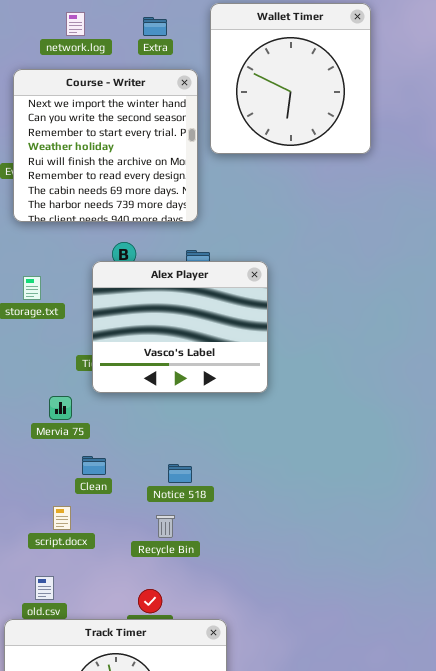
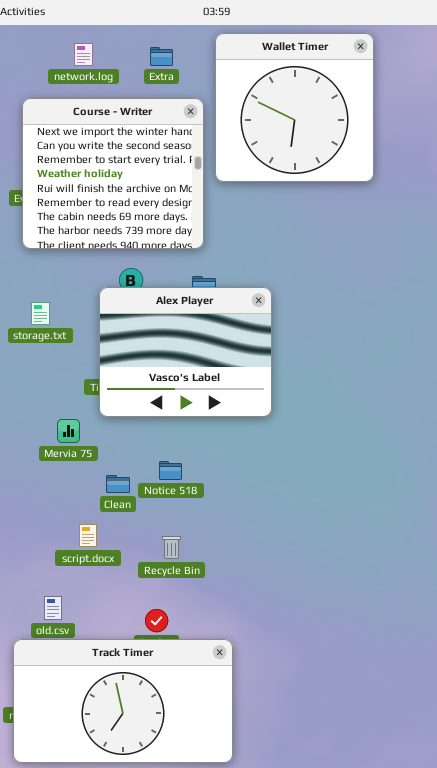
Clean: [82,456,106,475] -> [106,475,130,493], moved
Notice 518: [168,464,192,483] -> [159,461,182,480], moved
script.docx: [53,506,71,530] -> [79,524,97,547], moved

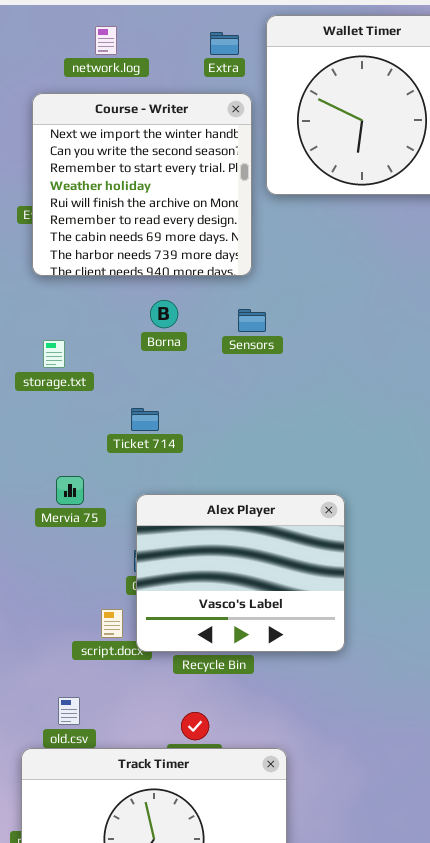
Extra: [150,47,173,66] -> [210,32,239,55], moved
Alex Player: [99,287,272,417] -> [136,494,345,652], moved
Mervia 75: [57,419,80,443] -> [56,476,84,505], moved

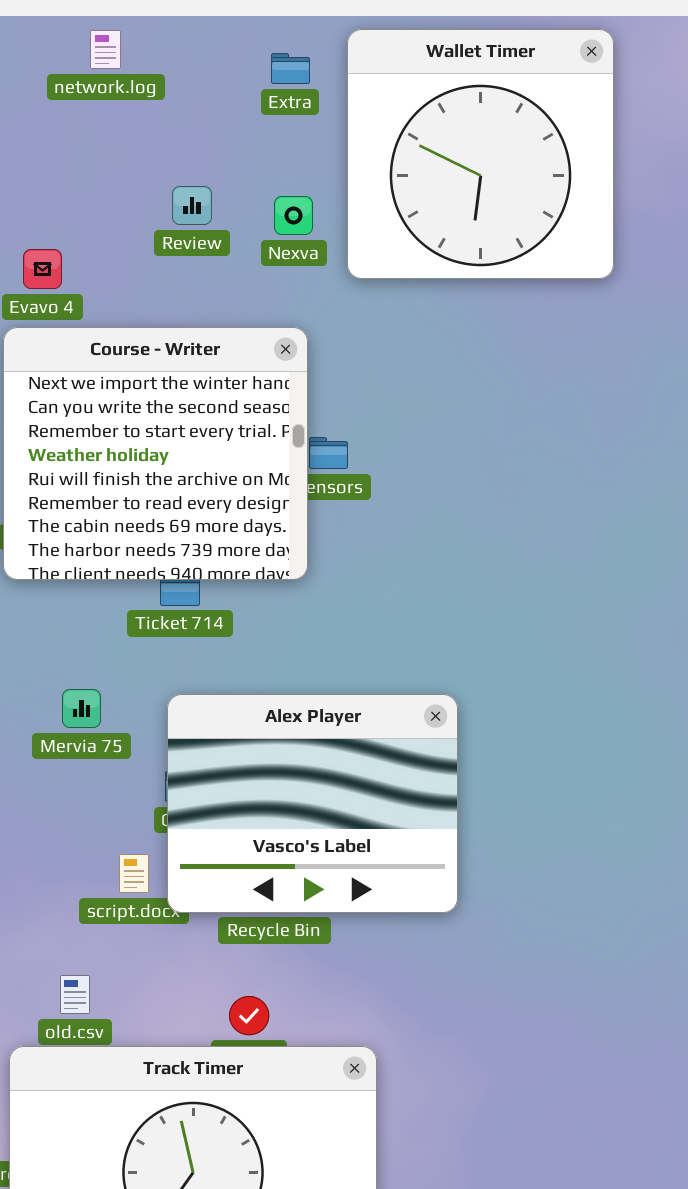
network.log: [95,26,117,55] -> [90,30,121,69], moved
Course - Writer: [32,93,252,276] -> [3,327,308,580], moved
Mervia 75: [56,476,84,505] -> [62,689,101,728], moved

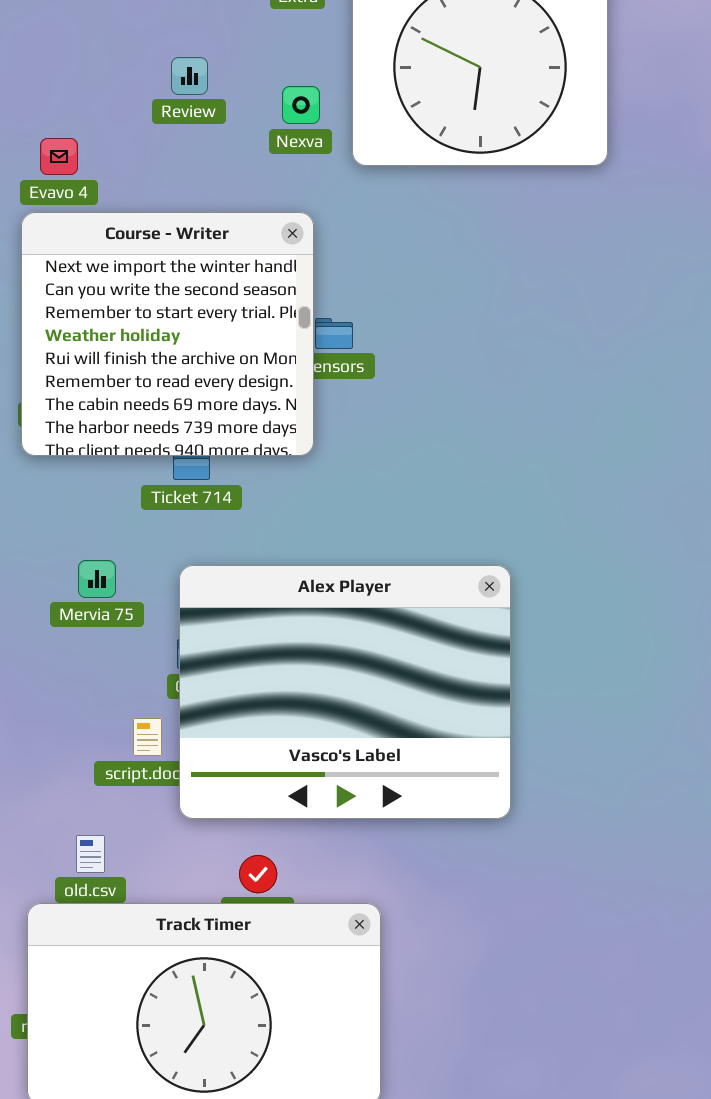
Review: [172,186,212,225] -> [171,57,208,95], moved
Alex Player: [167,694,458,913] -> [179,565,511,819], resized

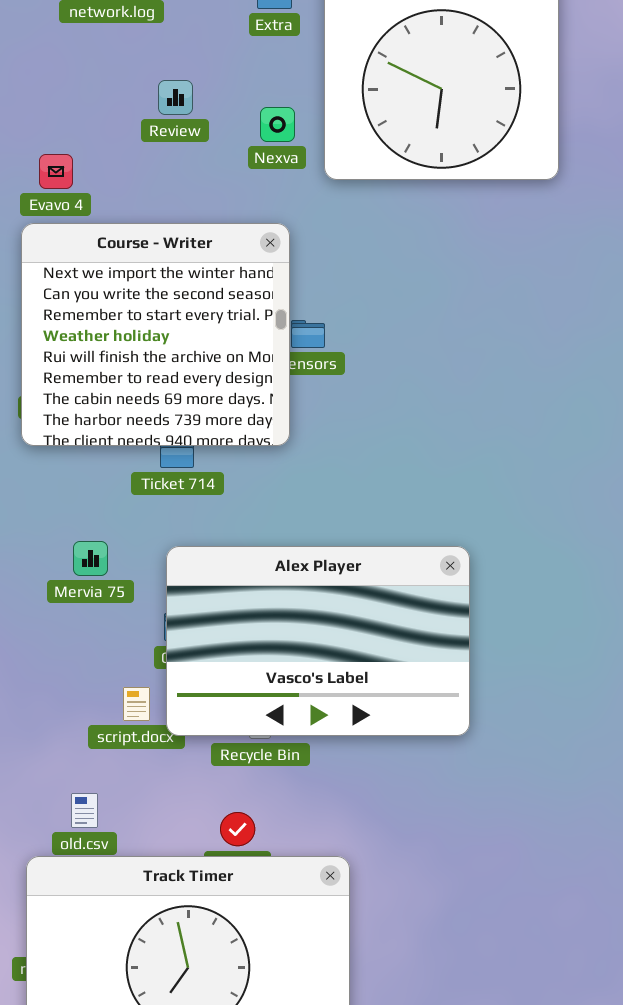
Alex Player: [179,565,511,819] -> [166,546,470,736], resized

